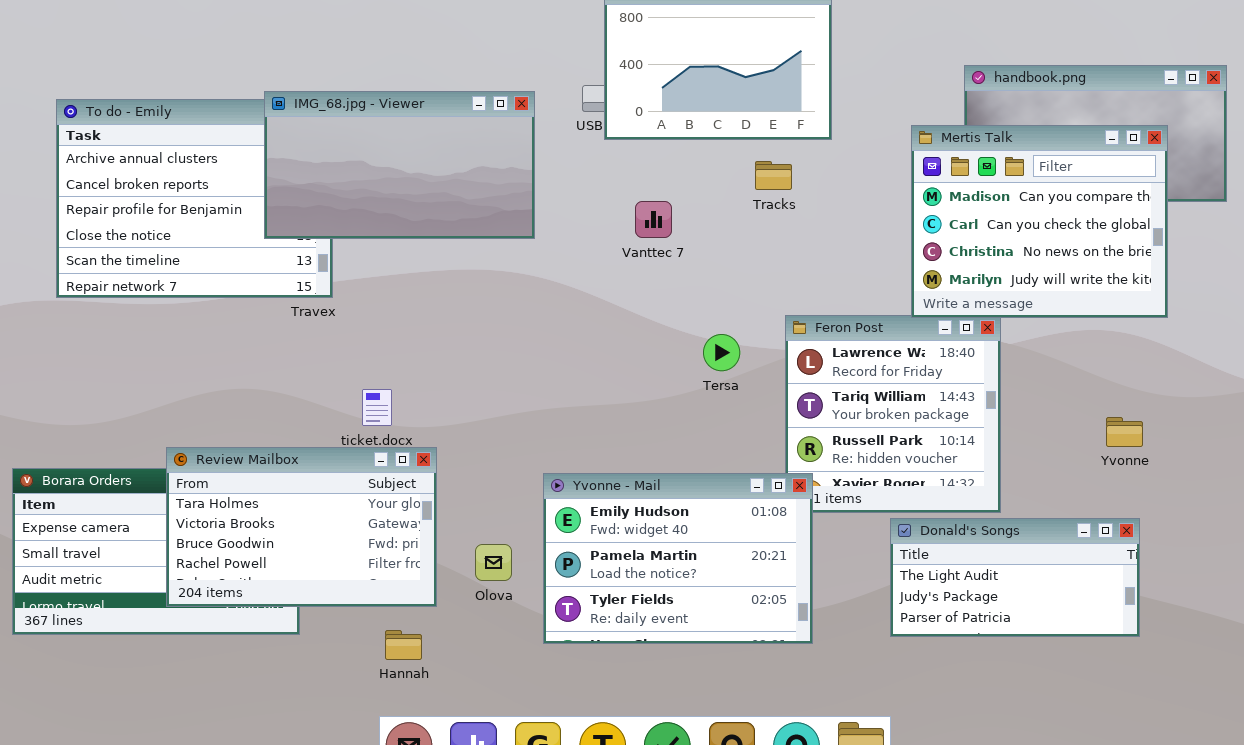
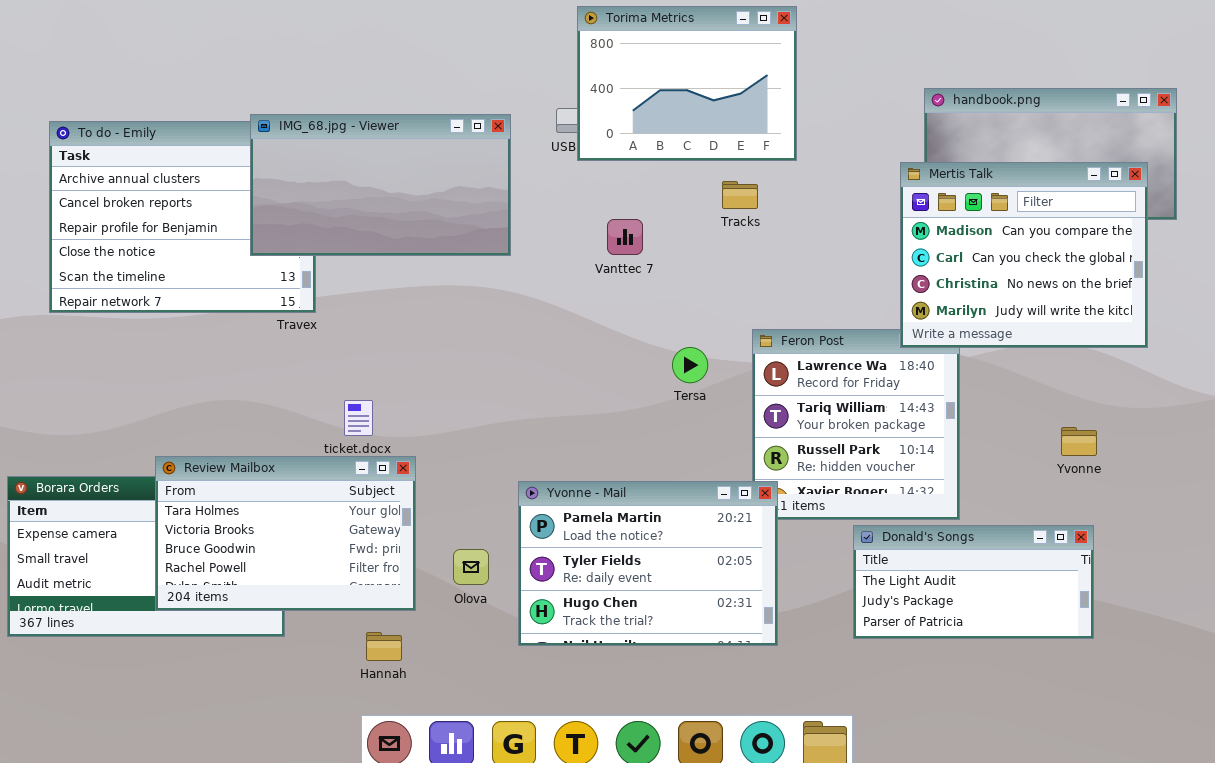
Mertis Talk: [911,125,1168,318] -> [900,162,1148,348], moved
Yvonne - Mail: [543,473,813,644] -> [518,481,778,646], scrolled down 1 row

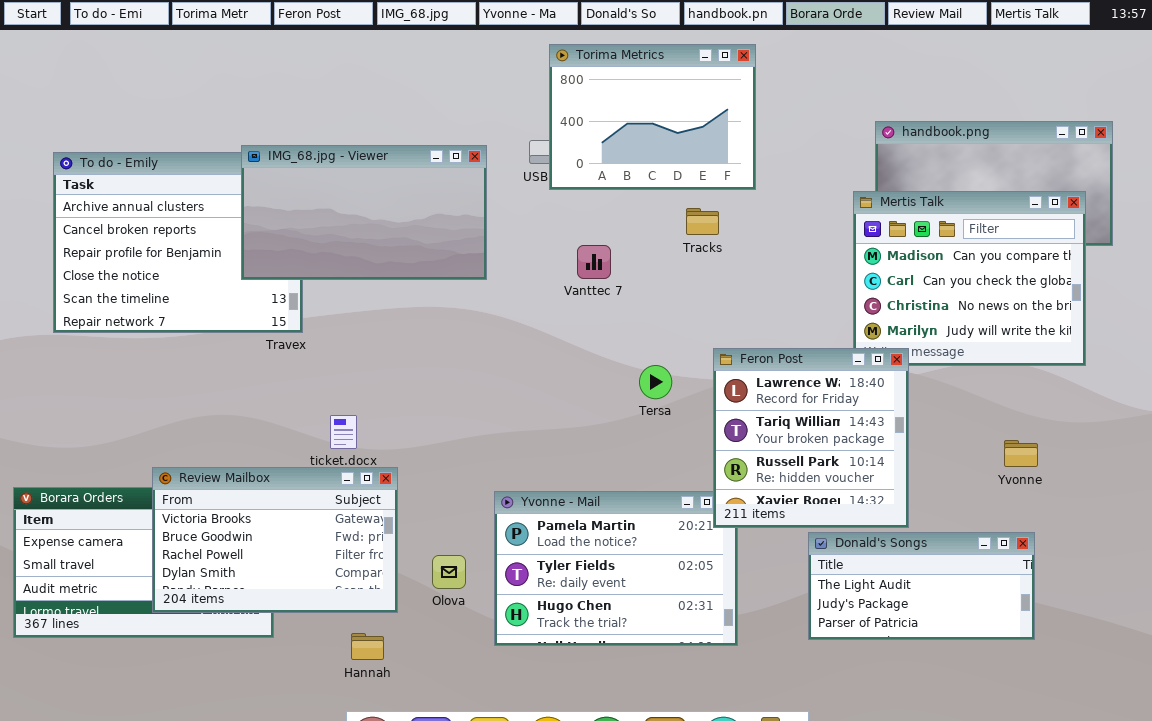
Feron Post: [752,329,960,520] -> [713,348,909,528], raised
Review Mailbox: [155,456,416,611] -> [152,467,398,613], scrolled down 1 row

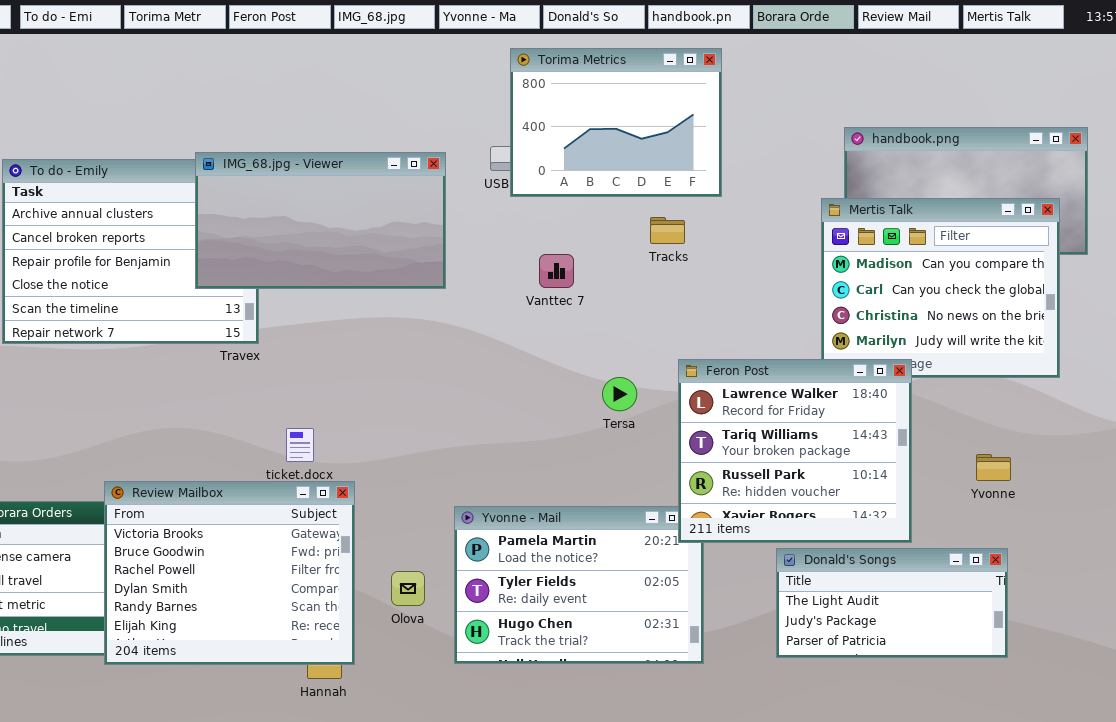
Feron Post: [713,348,909,528] -> [678,359,912,543], resized
Review Mailbox: [152,467,398,613] -> [104,481,355,665], resized

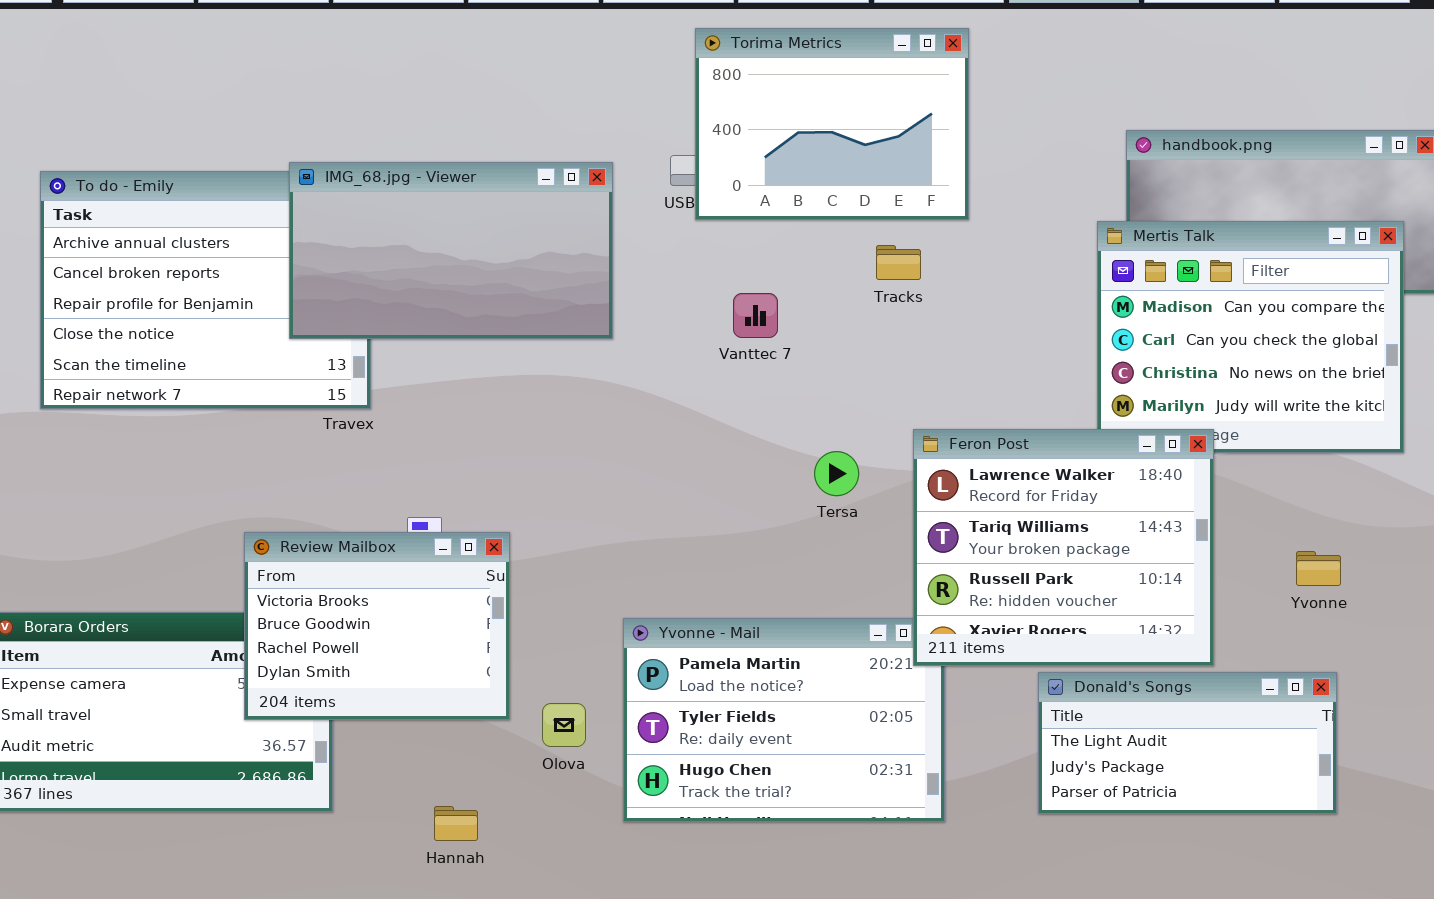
Review Mailbox: [104,481,355,665] -> [244,532,510,720], moved, resized

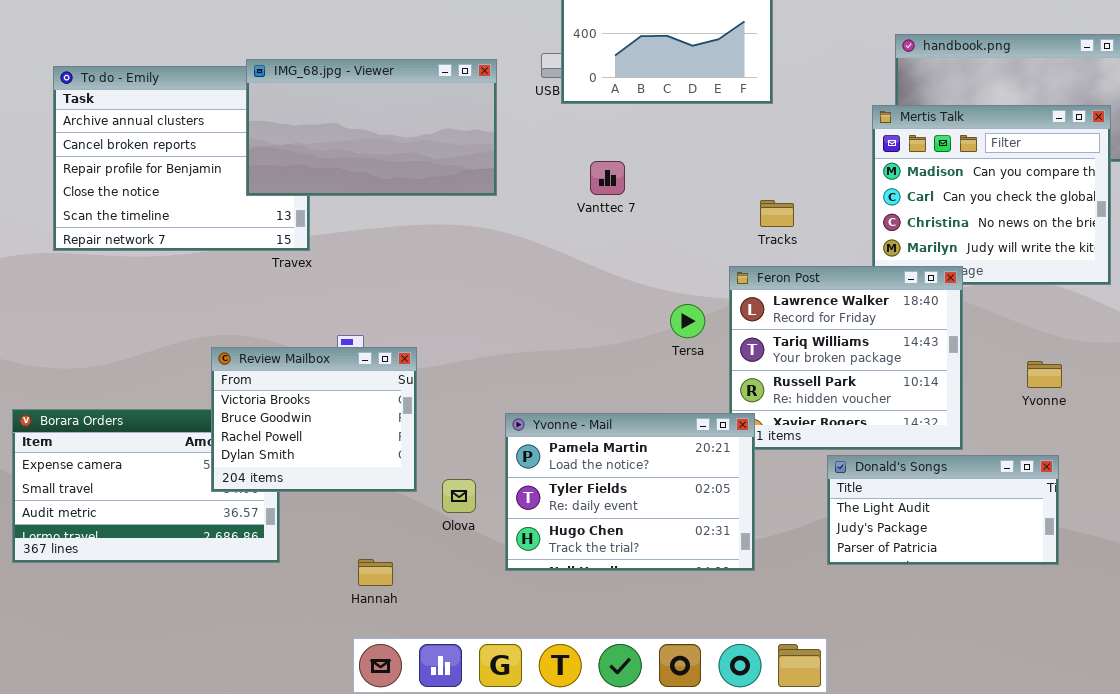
Tracks: [876,245,921,280] -> [760,200,794,227], moved
Tersa: [814,451,859,496] -> [670,304,705,338], moved
Yvonne - Mail: [623,618,945,822] -> [505,413,755,571], raised

